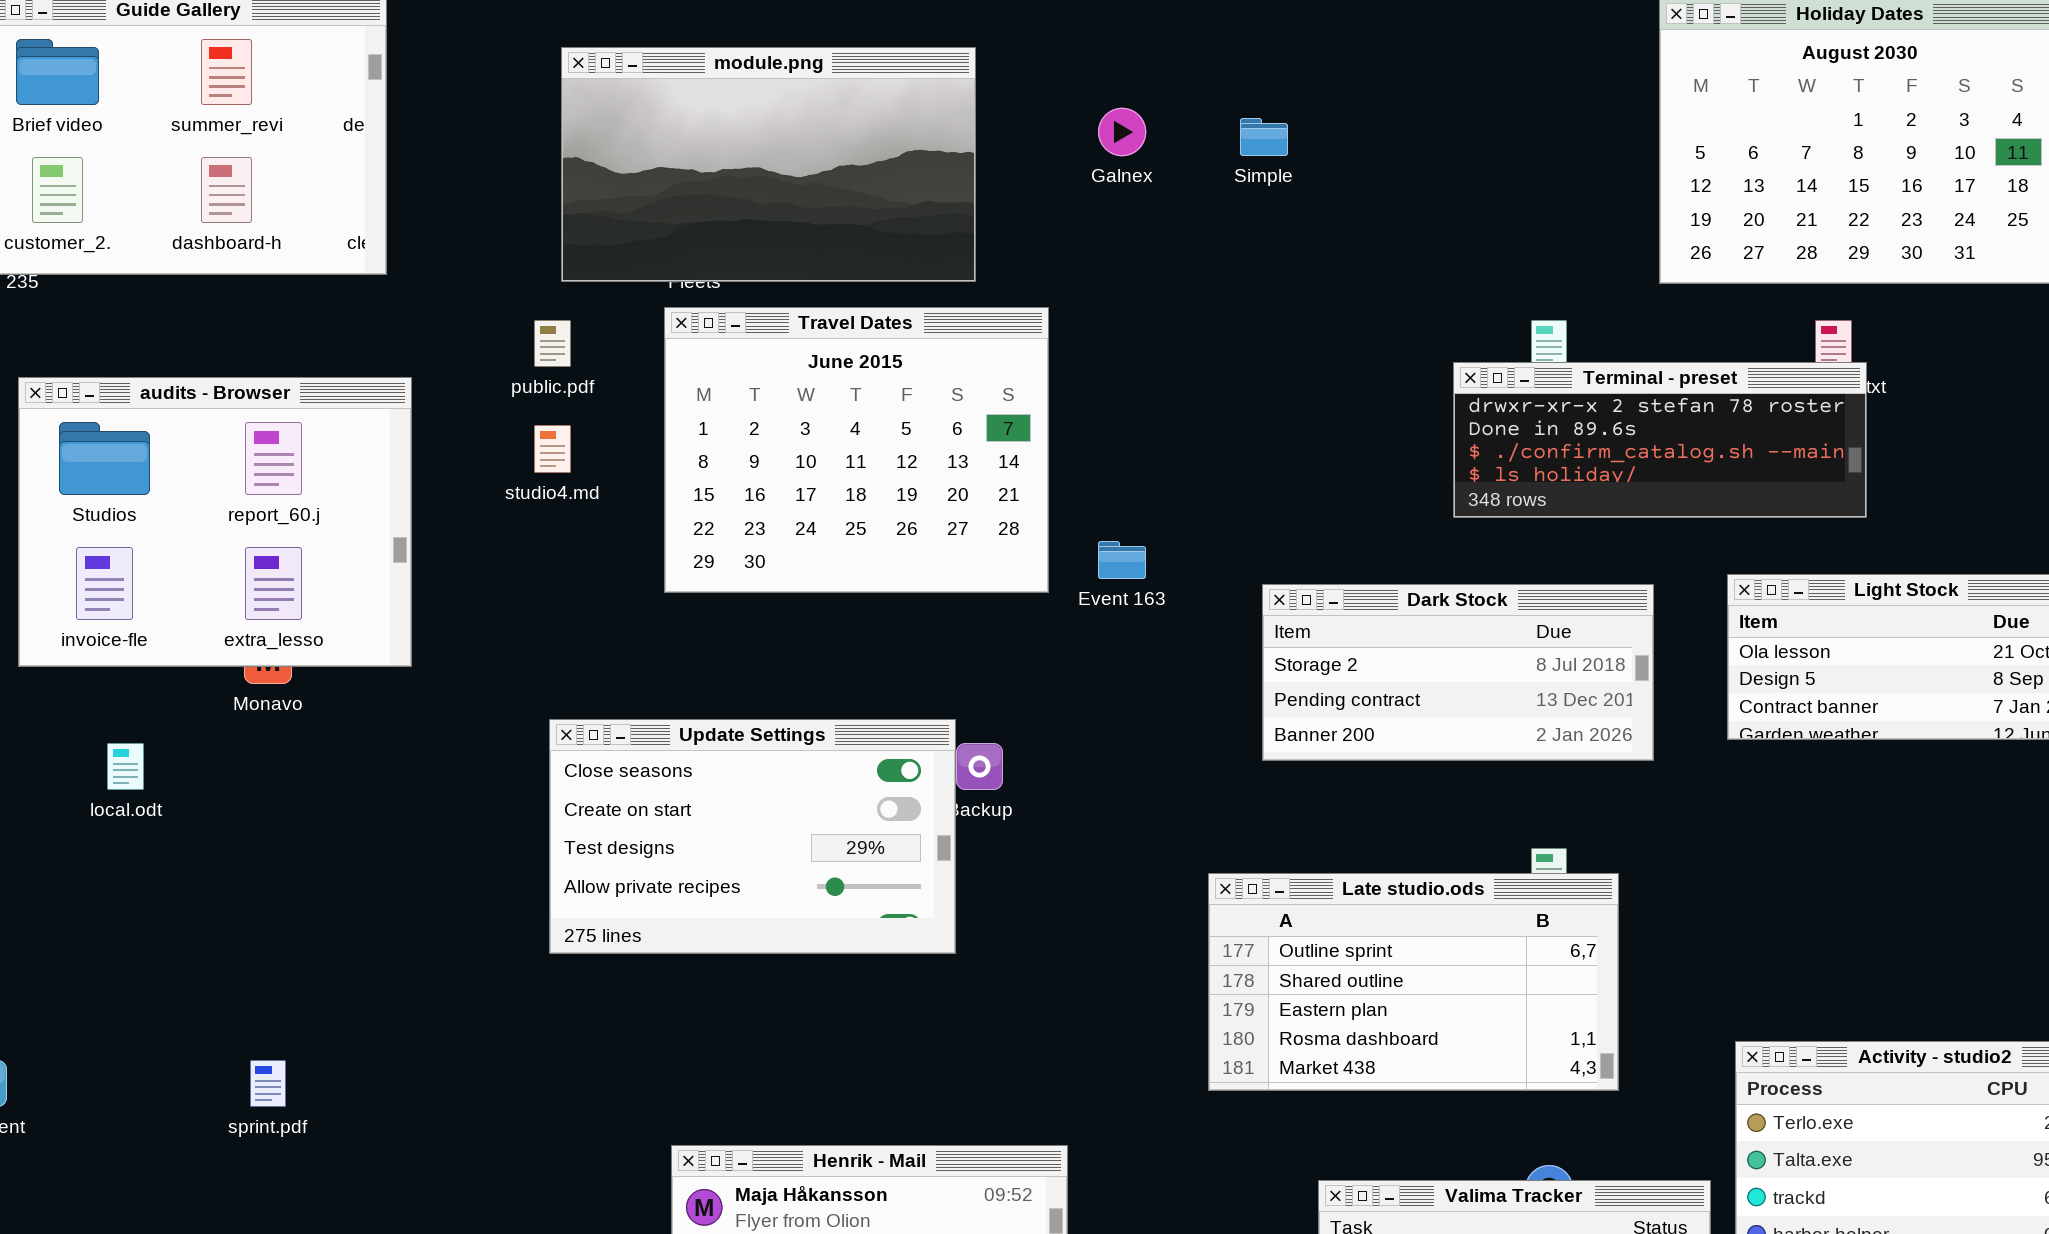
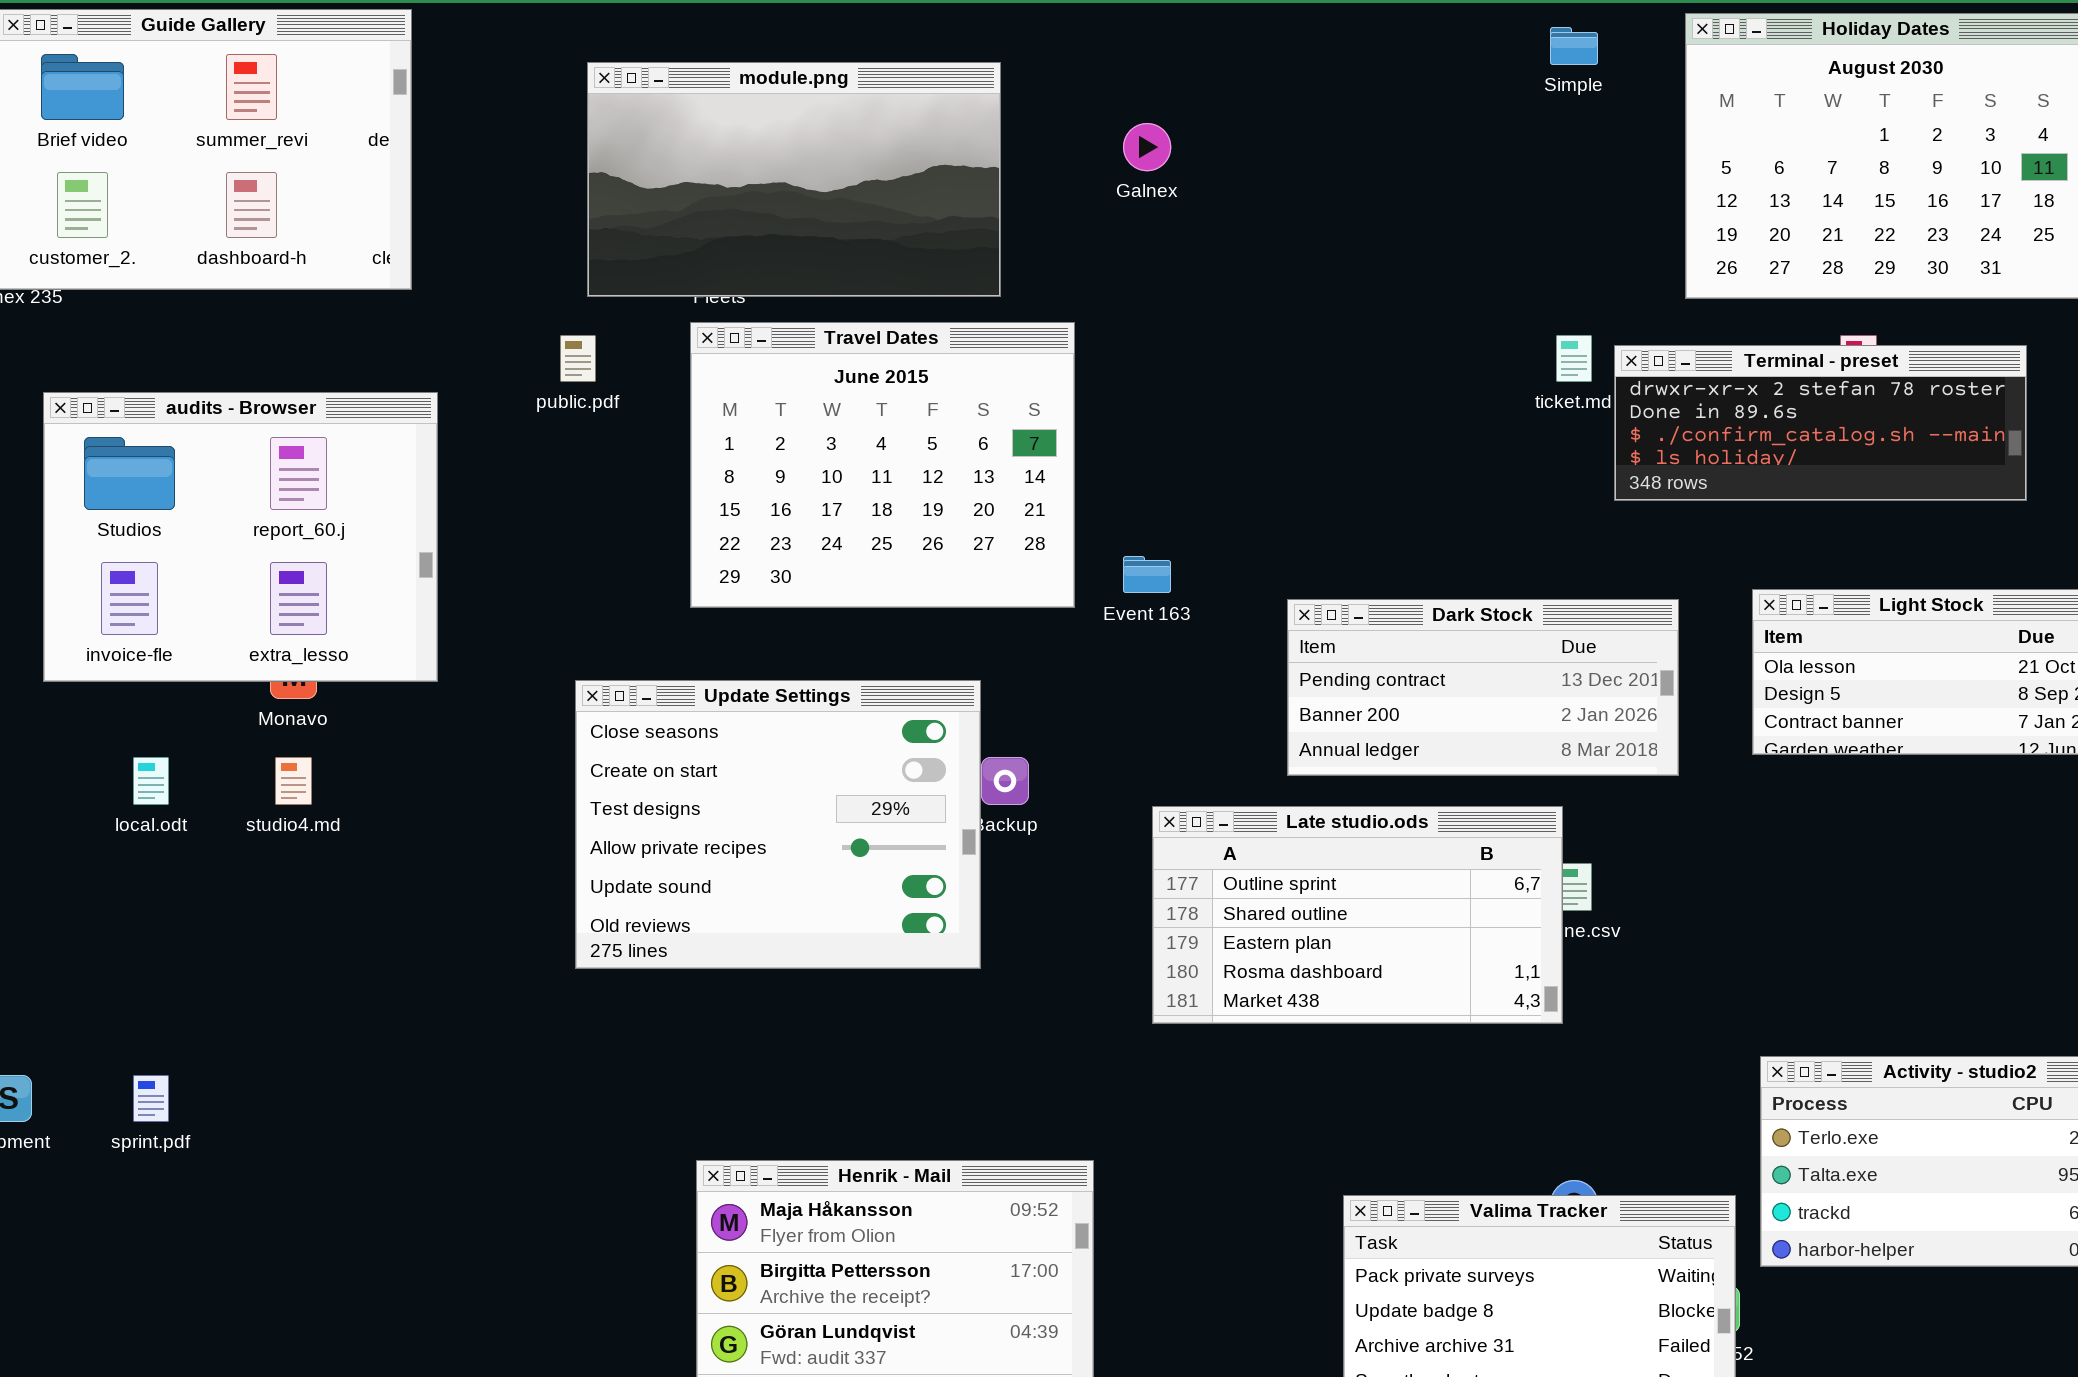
Simple: [1240,118,1288,156] -> [1550,27,1598,65], moved
Terminal - preset: [1453,362,1867,518] -> [1614,345,2027,501], moved
studio4.md: [534,425,571,473] -> [275,757,312,805], moved
Dark Stock: [1262,584,1654,761] -> [1287,599,1679,776], scrolled down 1 row
Update Settings: [549,719,956,954] -> [575,680,981,969], resized
Late studio.ods: [1208,873,1619,1091] -> [1152,806,1563,1024], moved
sprint.pdf: [250,1060,286,1107] -> [133,1075,169,1122], moved

